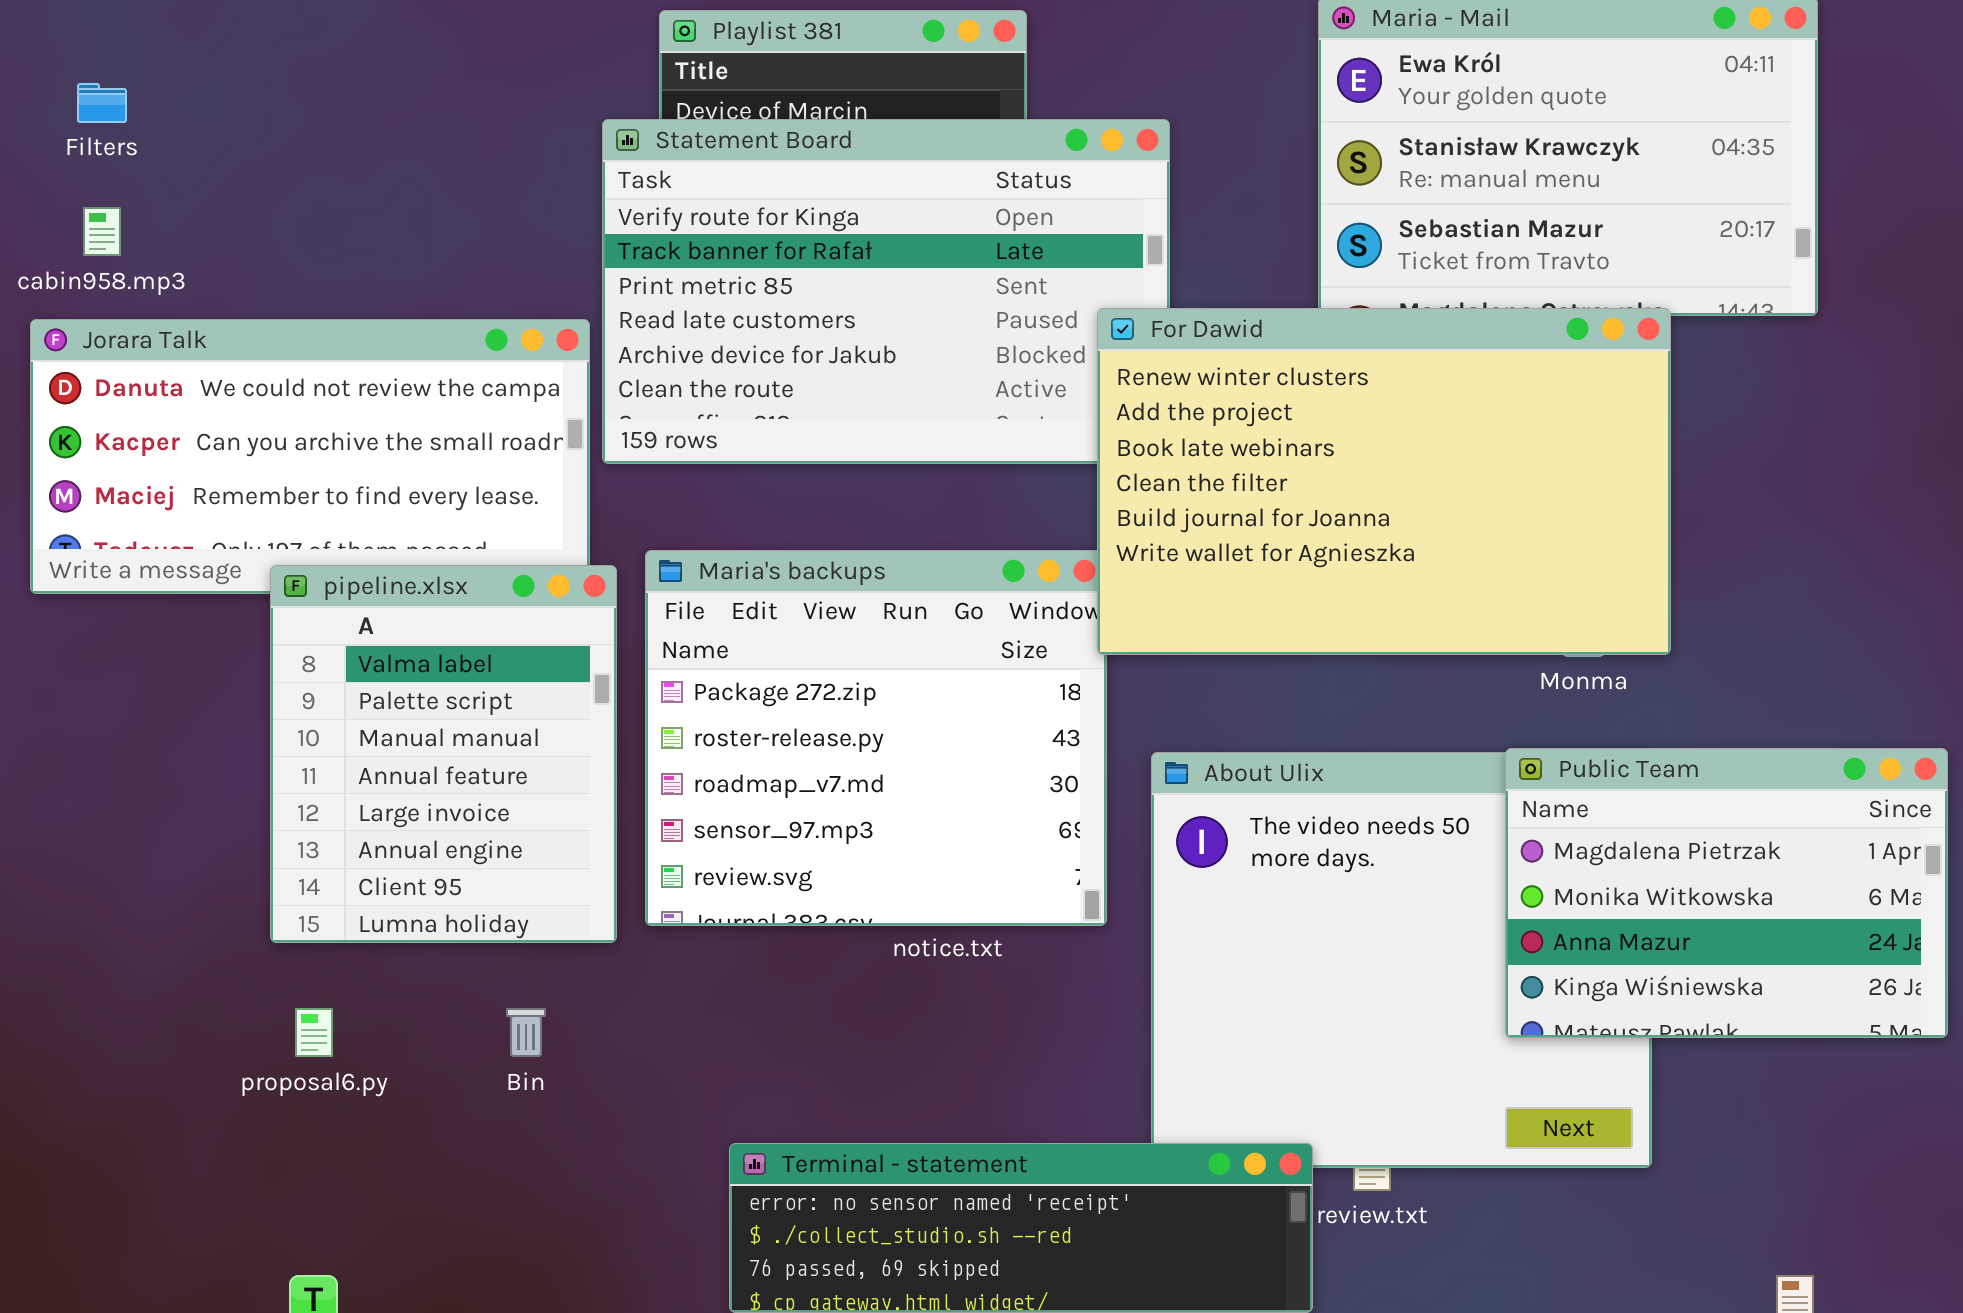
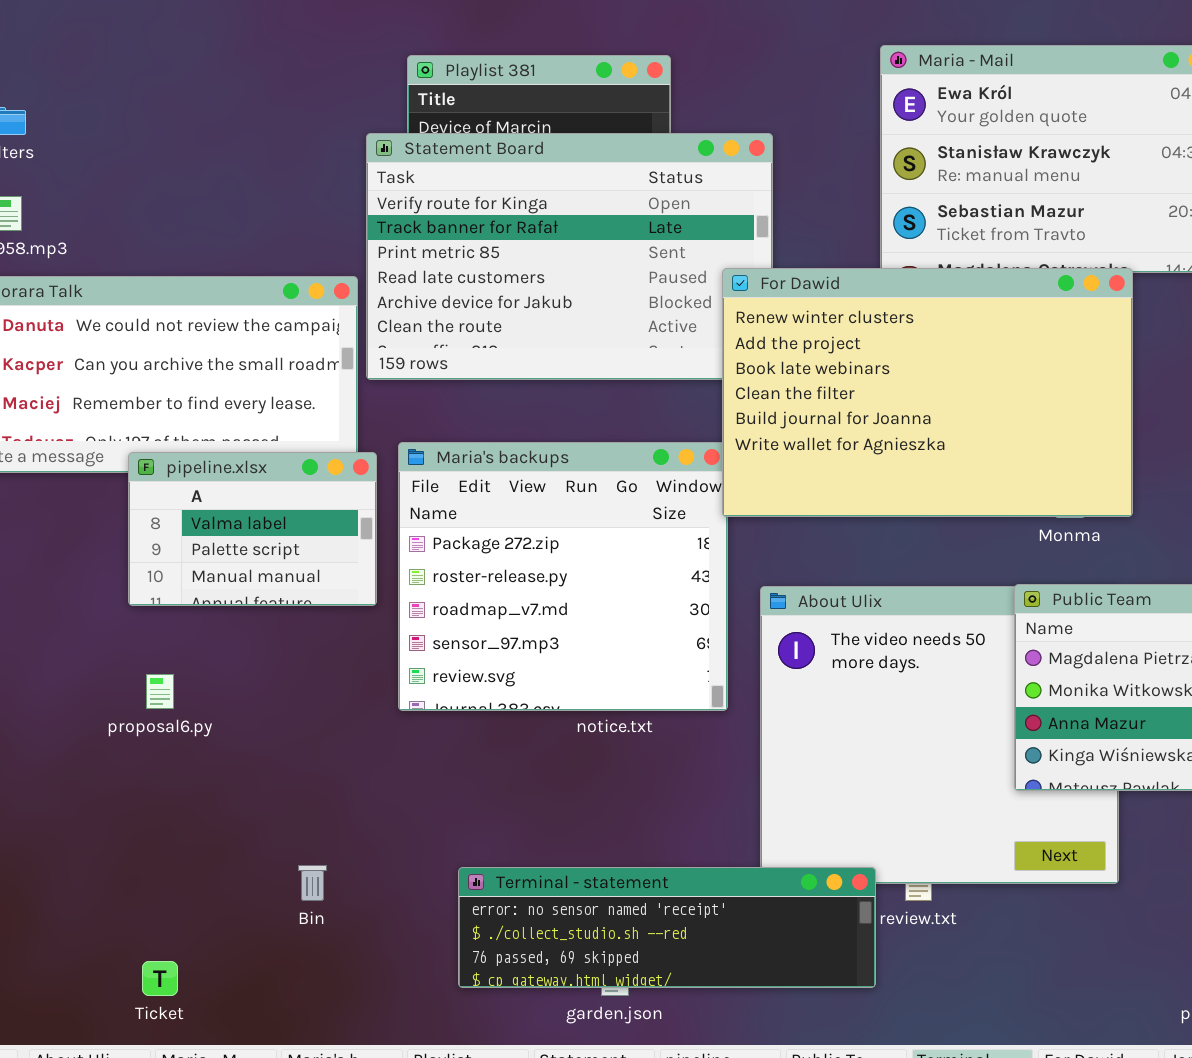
pipeline.xlsx: [270,565,617,943] -> [128,452,377,606], resized
proposal6.py: [295,1008,333,1057] -> [146,674,174,709], moved
Bin: [506,1008,546,1057] -> [298,865,327,901], moved

